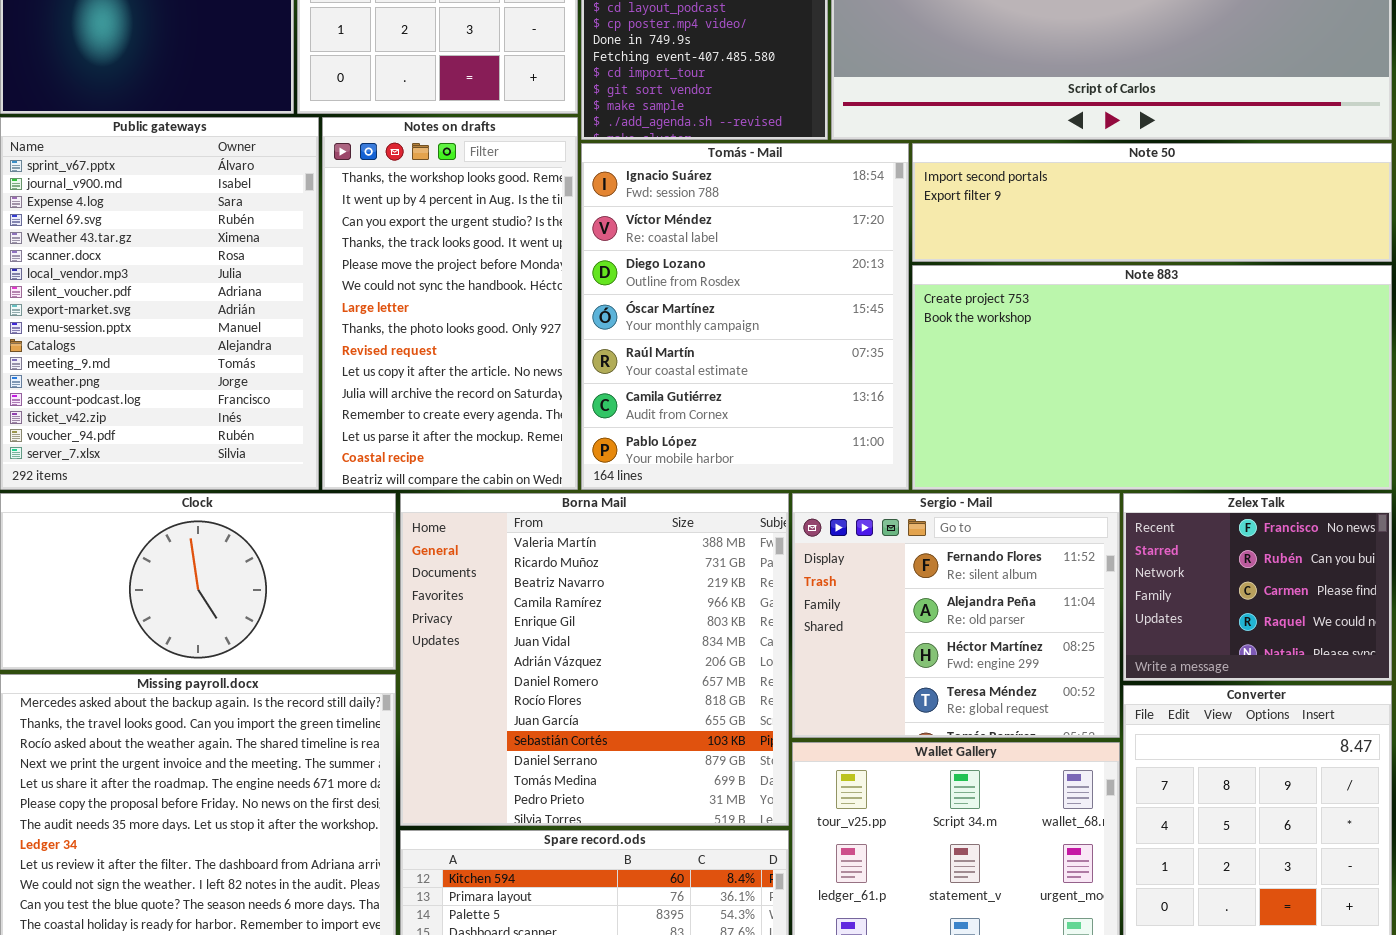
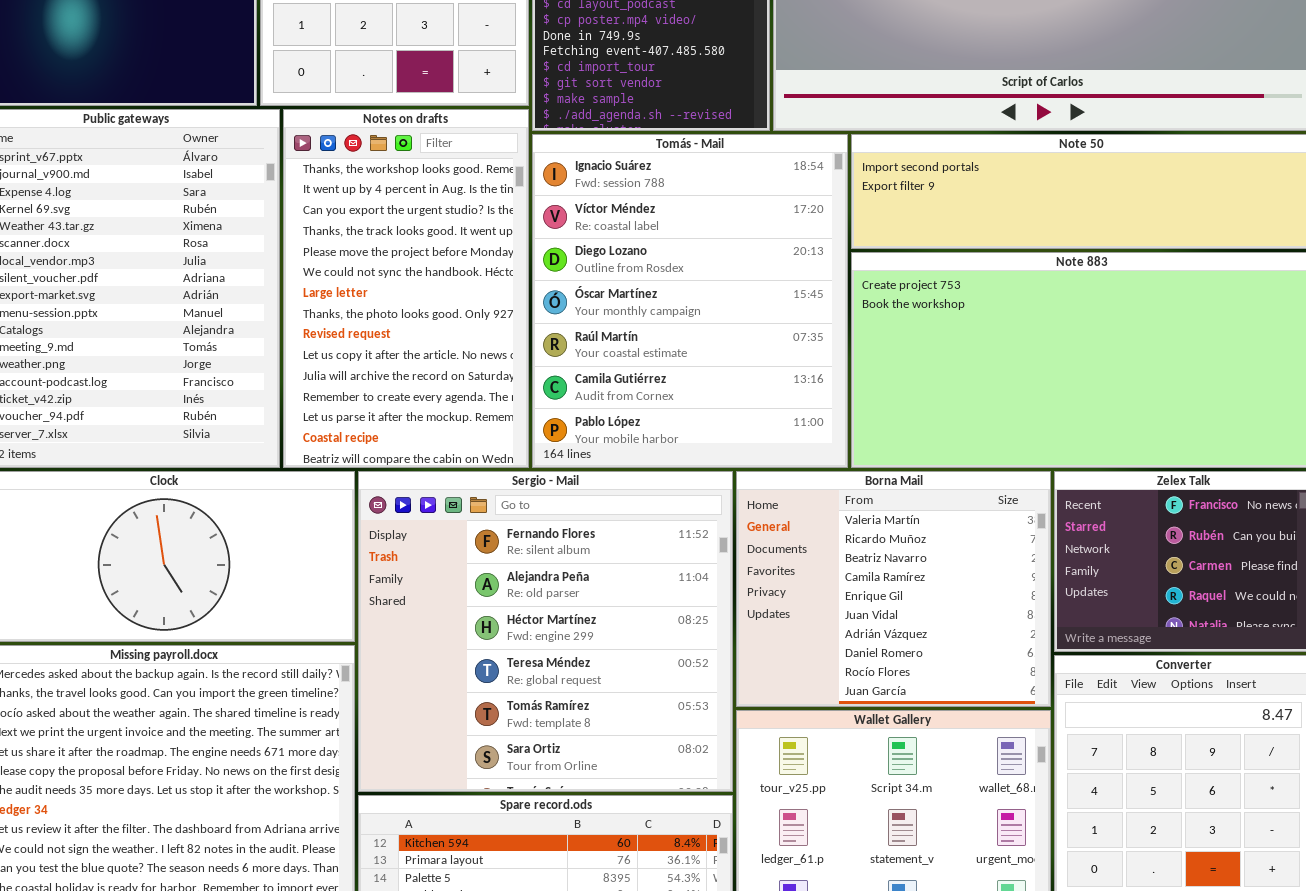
Borna Mail: [400,493,789,826] -> [736,471,1051,707], moved, resized
Sergio - Mail: [792,493,1120,738] -> [358,471,733,792], moved, resized

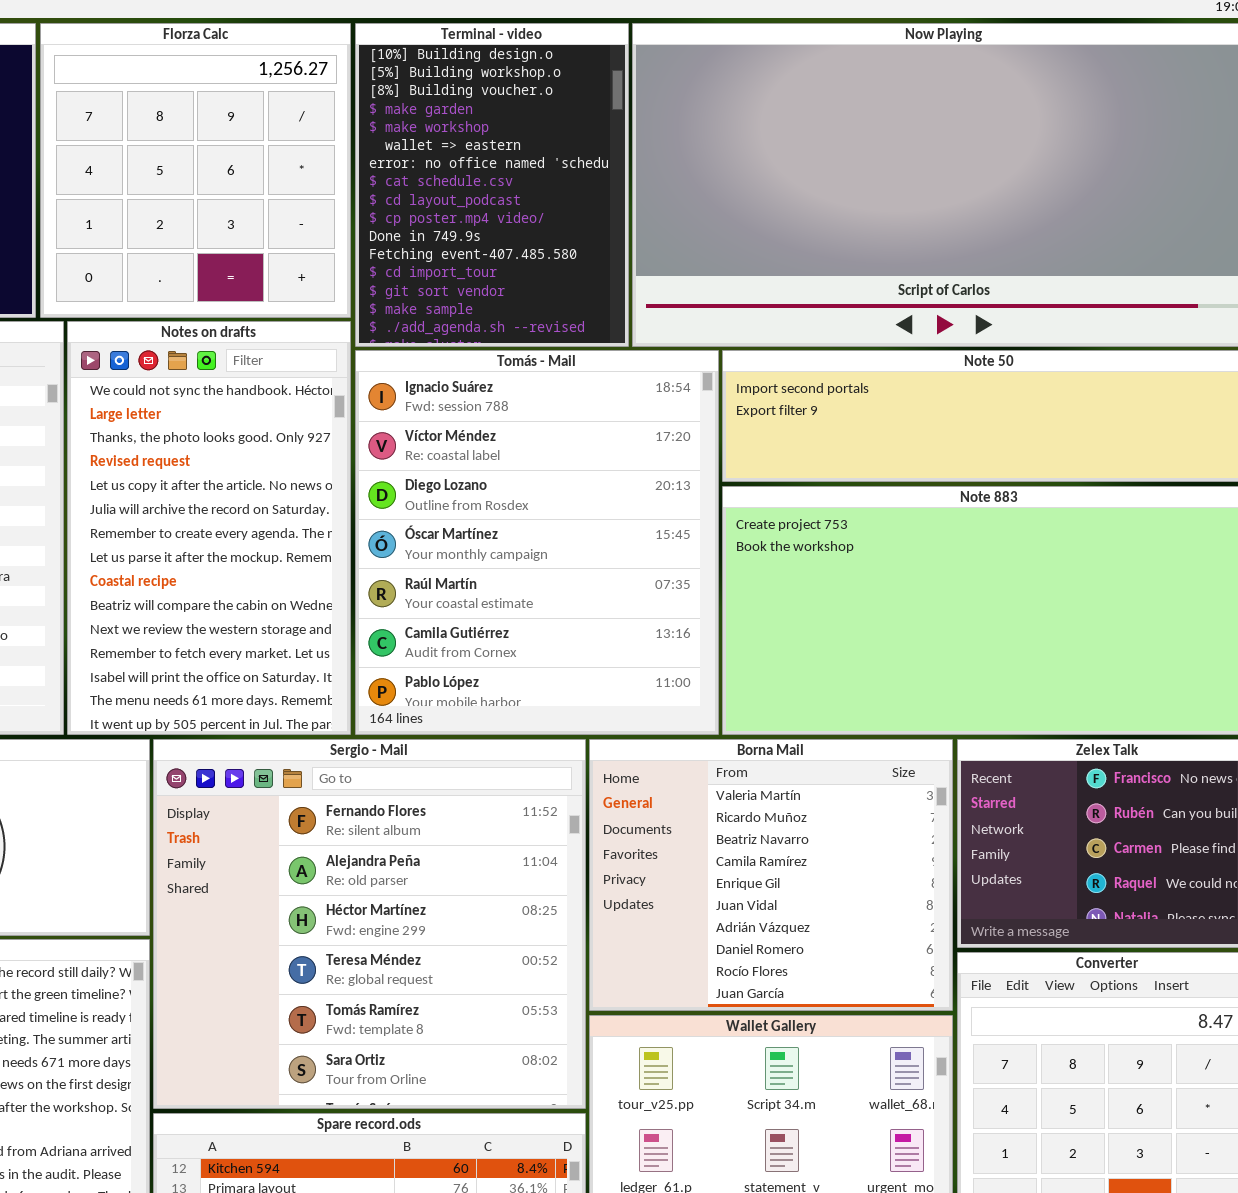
Notes on drafts: [283,109,529,468] -> [67,321,351,735], scrolled down 5 rows

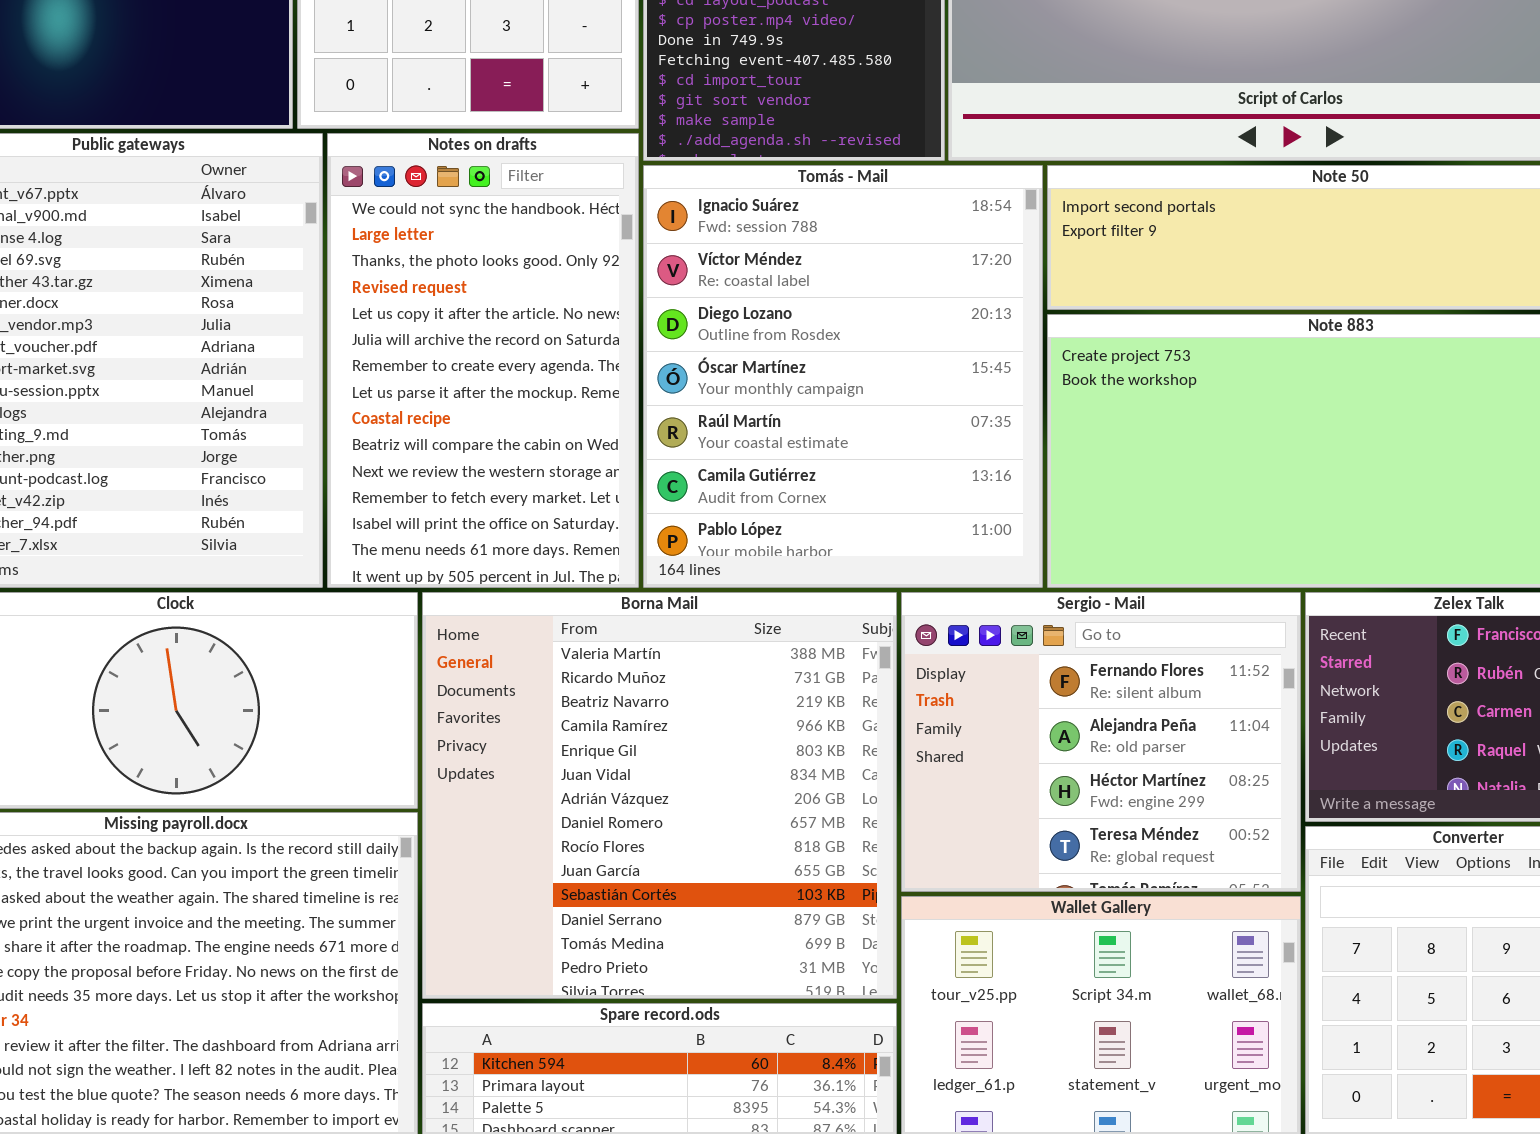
Sergio - Mail: [153,739,586,1109] -> [901,592,1301,892], moved, resized
Borna Mail: [589,739,953,1011] -> [422,592,897,999], moved, resized

